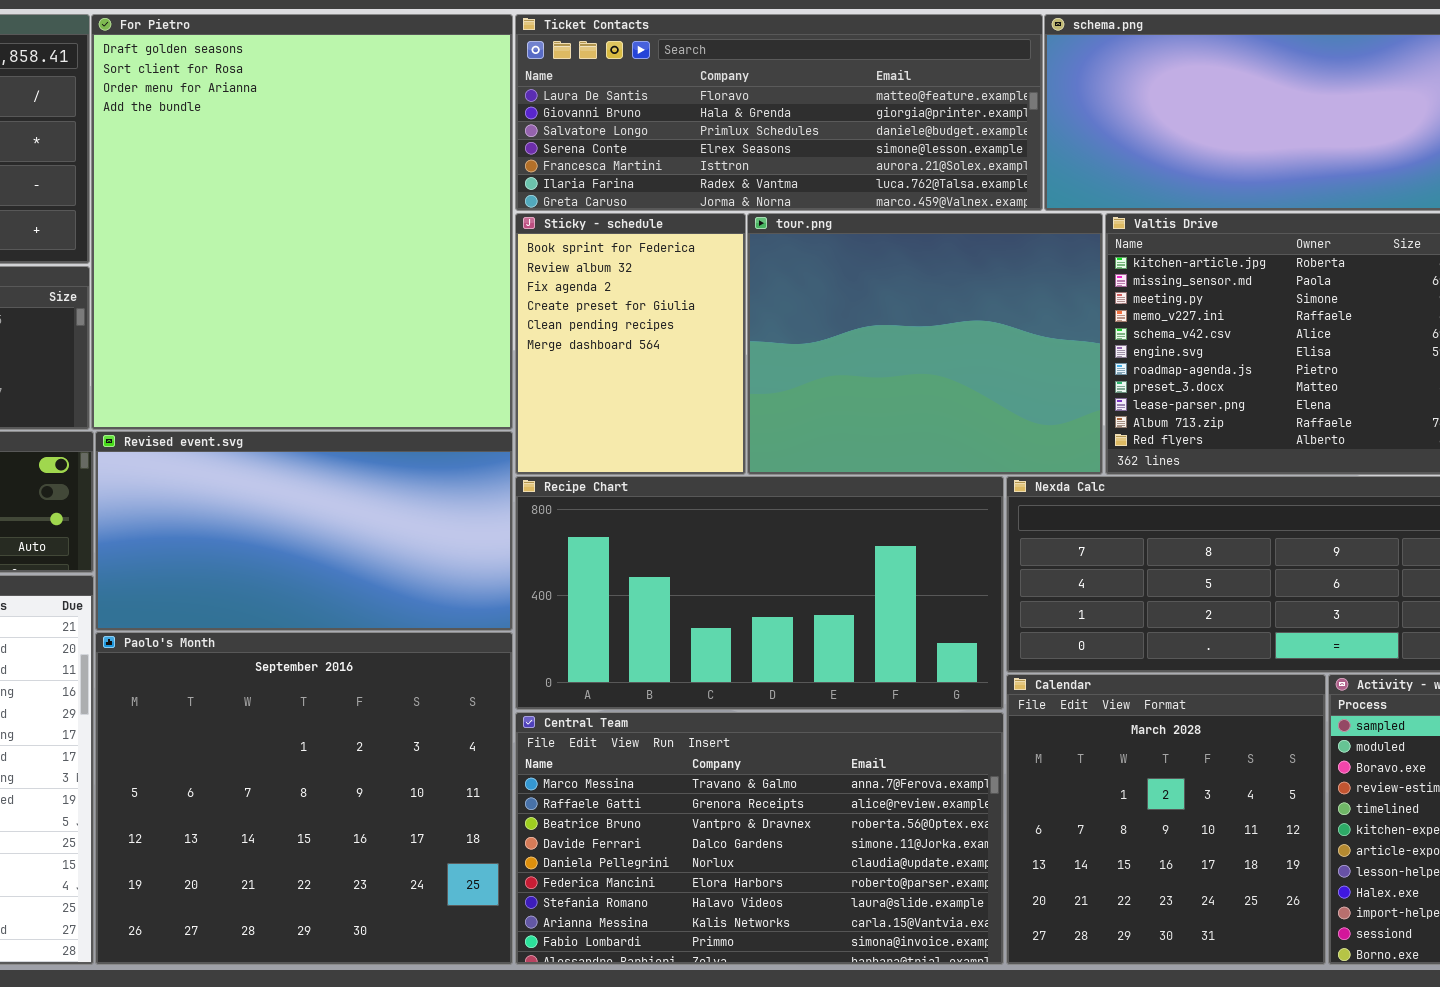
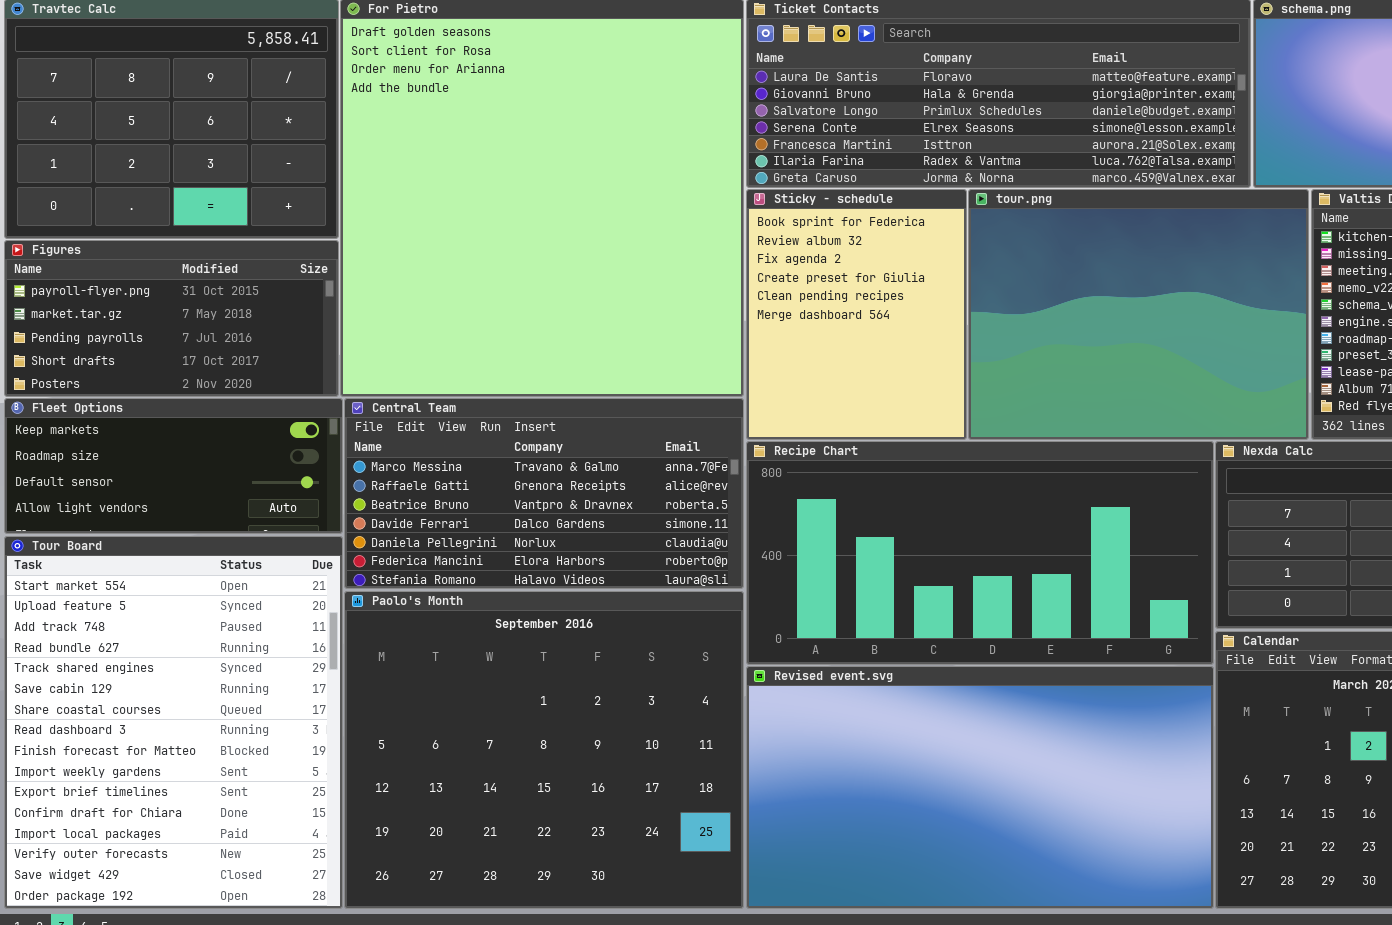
Revised event.svg: [95,431,513,631] -> [746,666,1214,909], moved, resized
Central Team: [515,712,1004,965] -> [344,398,744,589], moved, resized

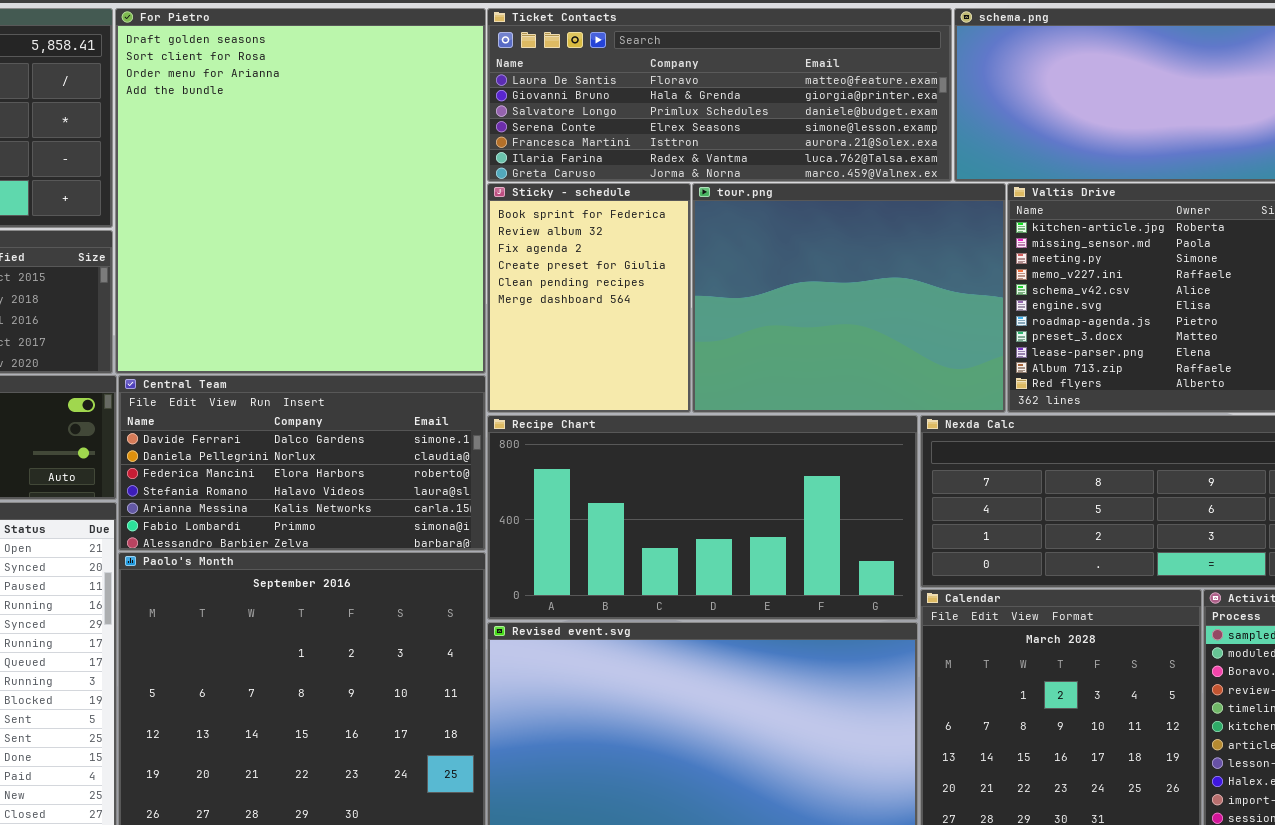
Central Team: [344,398,744,589] -> [118,375,486,551], scrolled down 3 rows

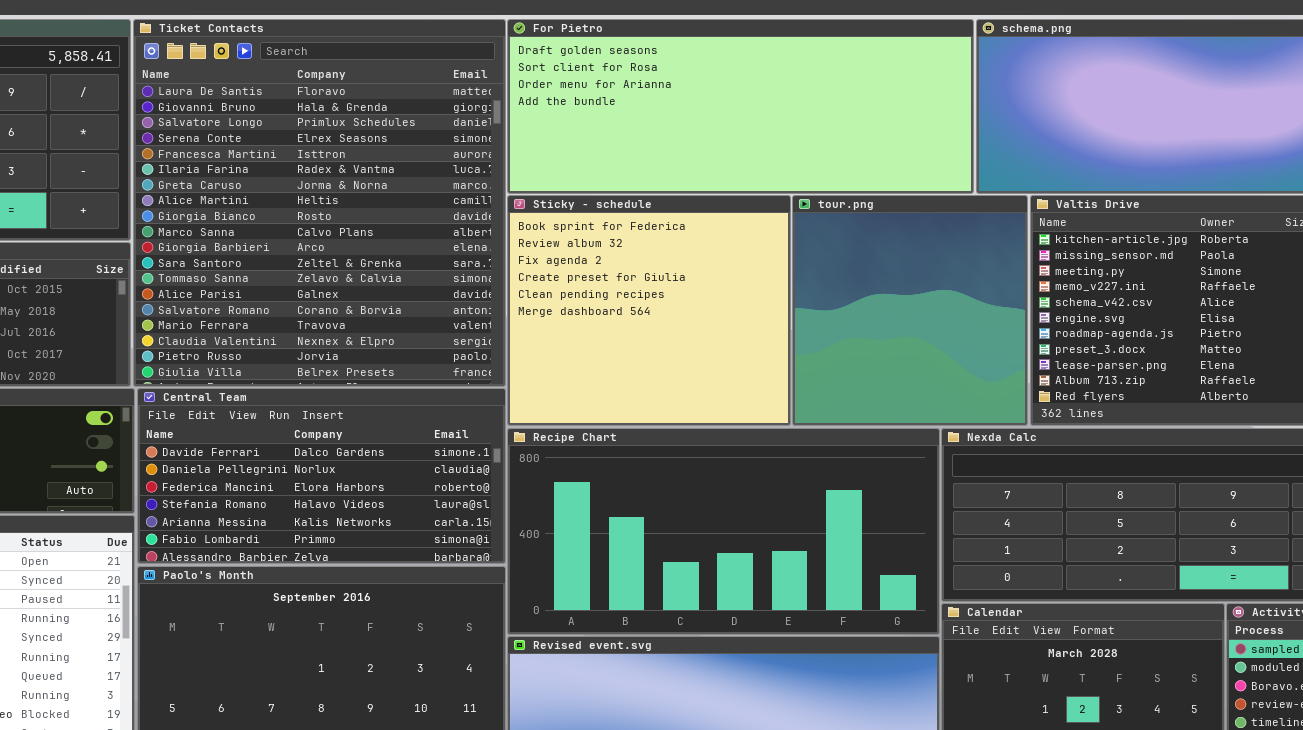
For Pietro: [115,8,486,374] -> [507,19,974,194], moved, resized
Ticket Contacts: [487,8,952,182] -> [133,19,506,387], moved, resized
Sticky - schedule: [487,183,691,413] -> [507,195,791,426], resized
tour.png: [692,183,1006,413] -> [792,195,1028,426], resized

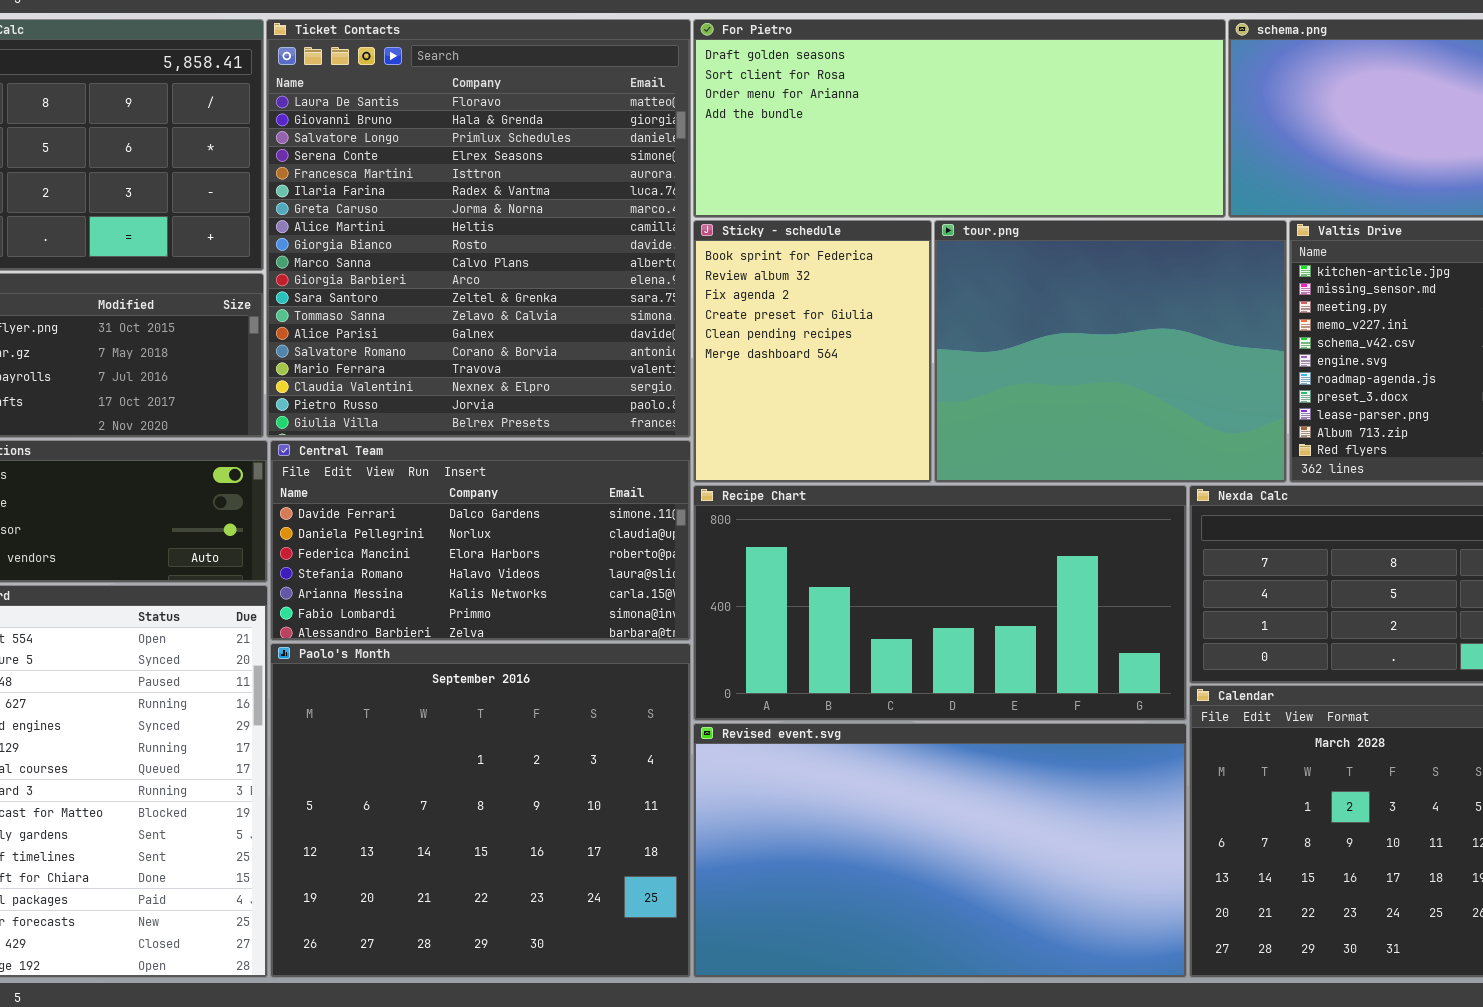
Sticky - schedule: [507,195,791,426] -> [693,220,932,483], resized
tour.png: [792,195,1028,426] -> [934,220,1287,483], resized

